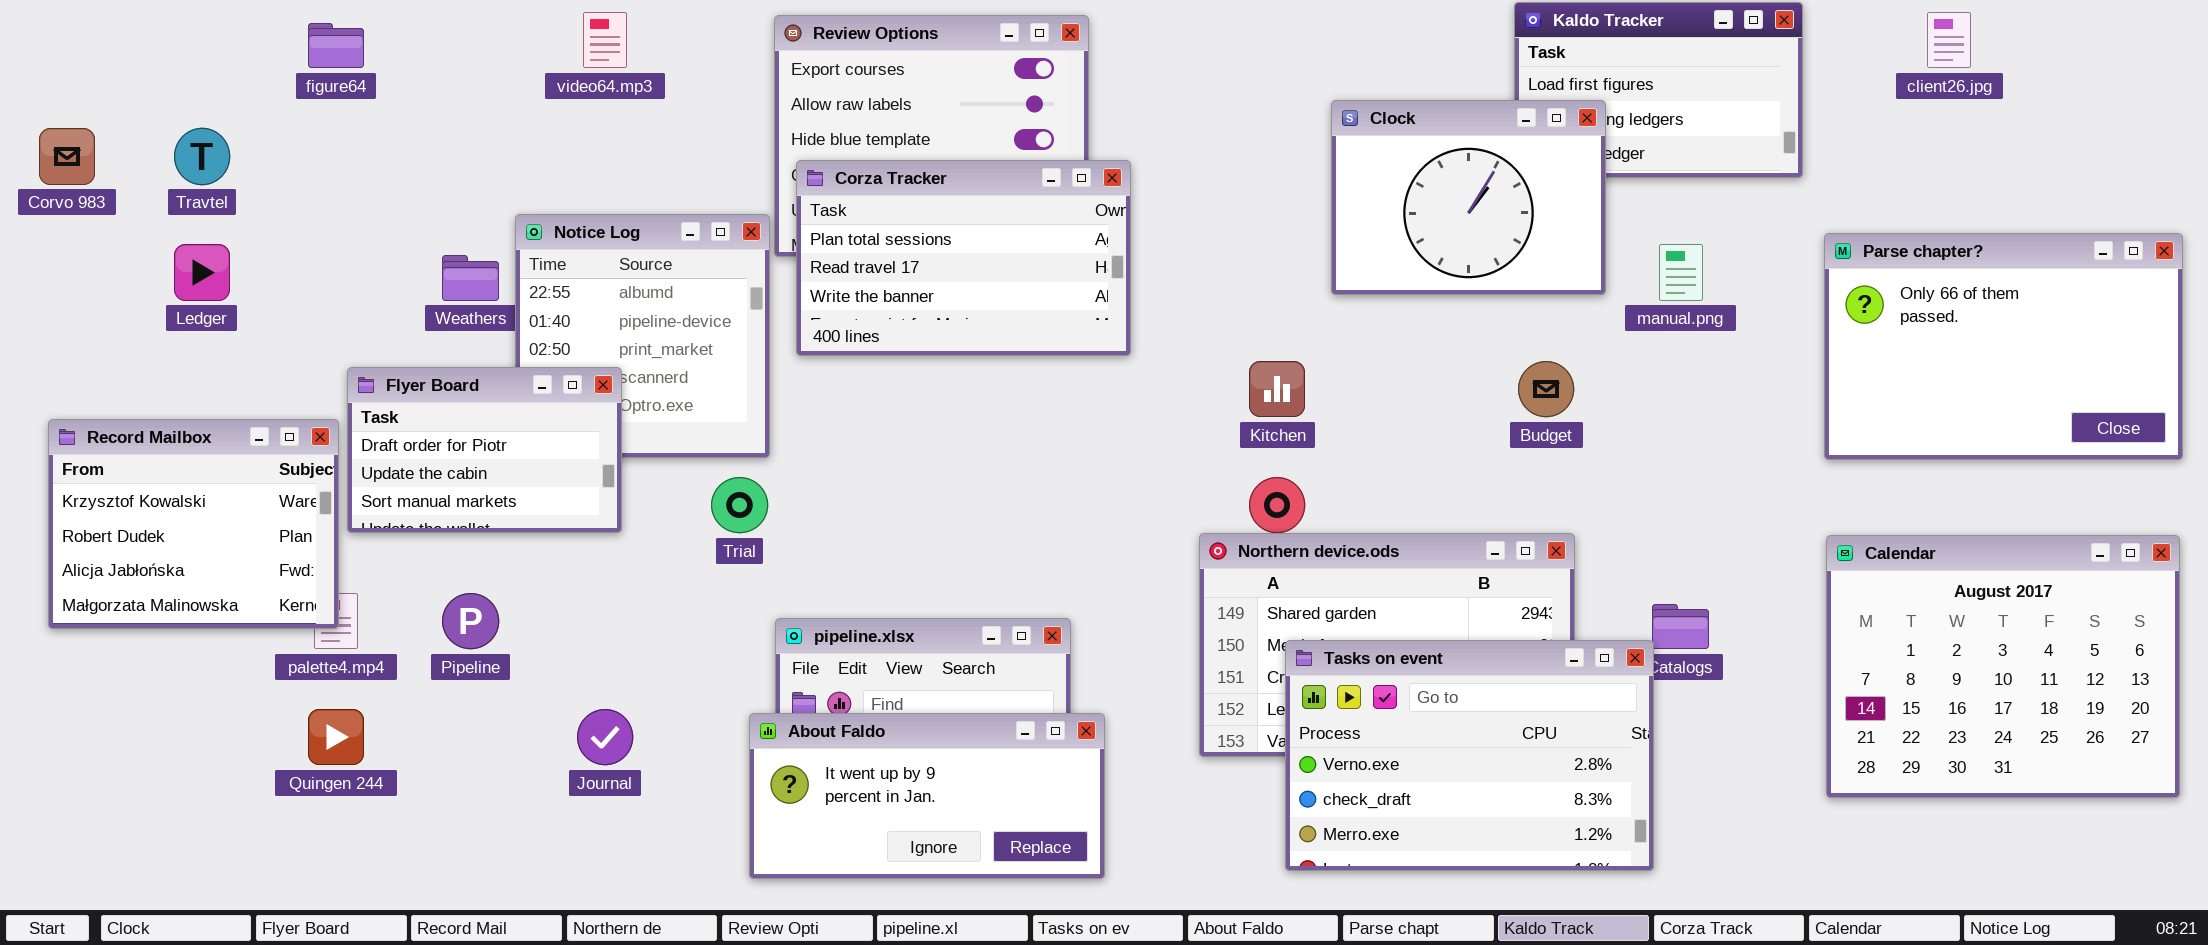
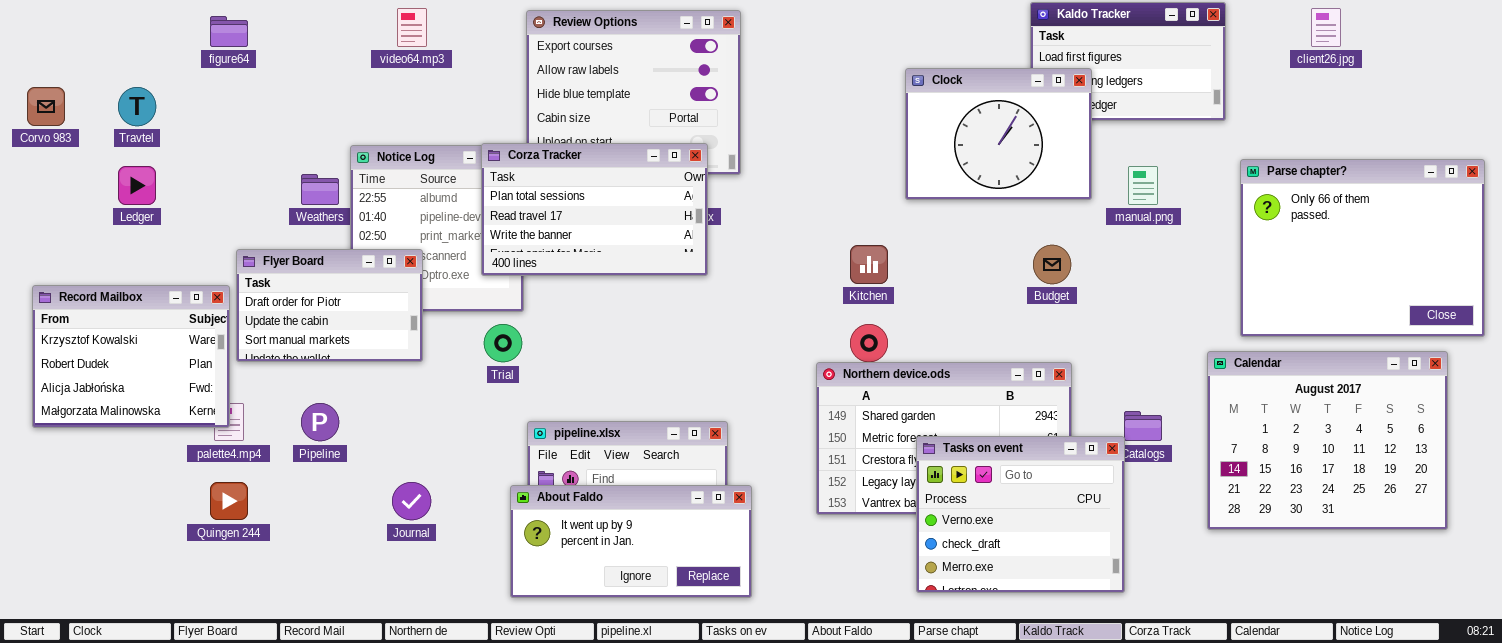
Corza Tracker: [796,160,1131,356] -> [481,143,708,276], moved
Parse chapter?: [1824,233,2183,460] -> [1240,159,1485,337], resized
Calendar: [1826,535,2180,798] -> [1207,351,1448,530], moved
Tasks on event: [1285,640,1654,871] -> [916,436,1125,593], resized

